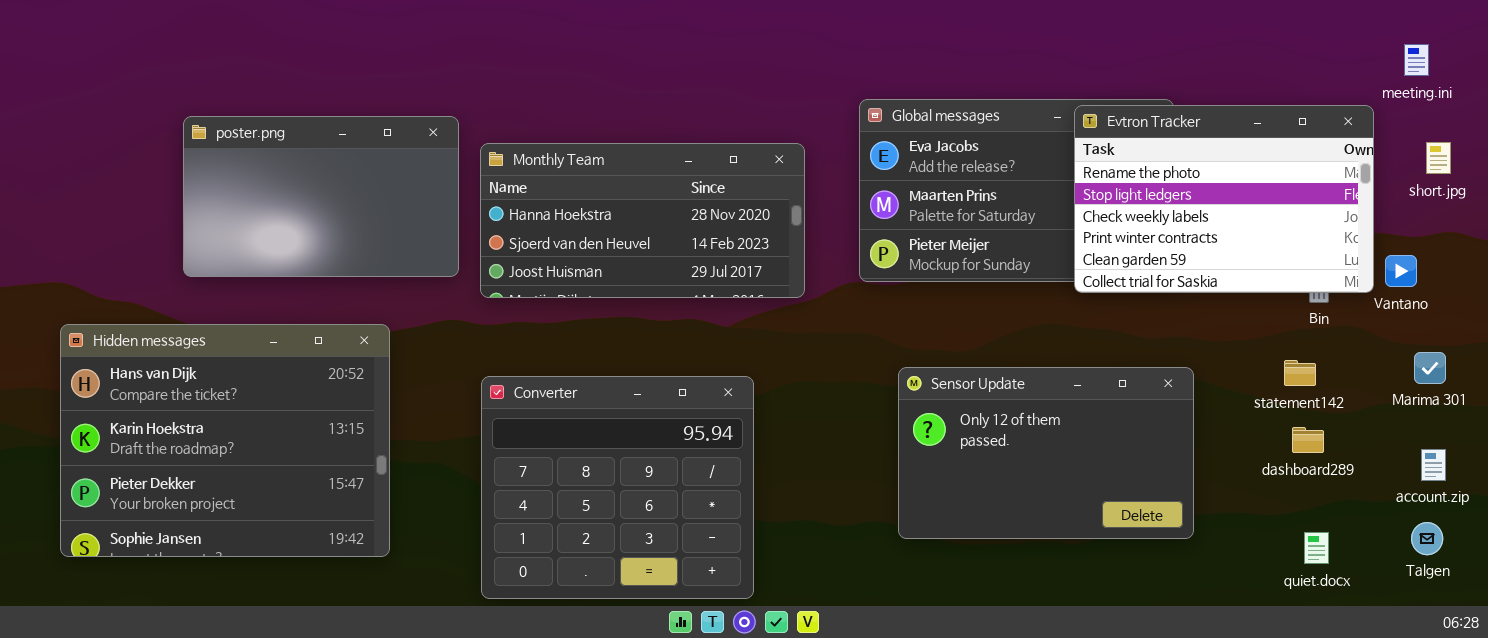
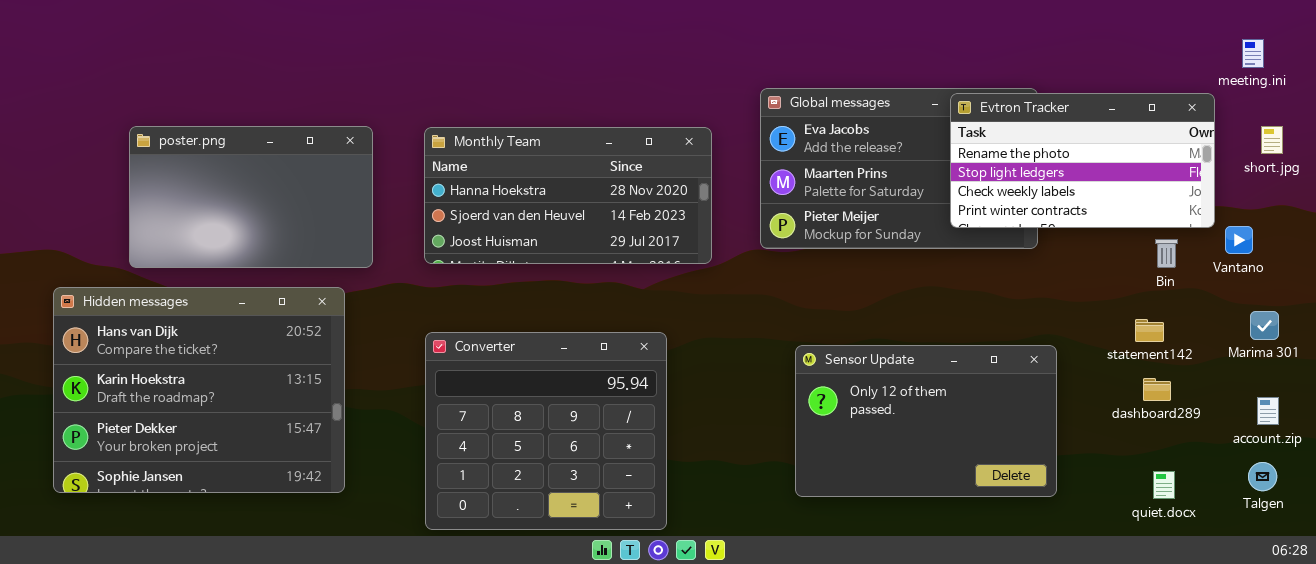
Evtron Tracker: [1074,105,1374,293] -> [950,93,1215,228], resized
poster.png: [183,116,459,277] -> [129,126,373,268], moved
Sensor Update: [898,367,1194,539] -> [795,345,1057,497], moved

